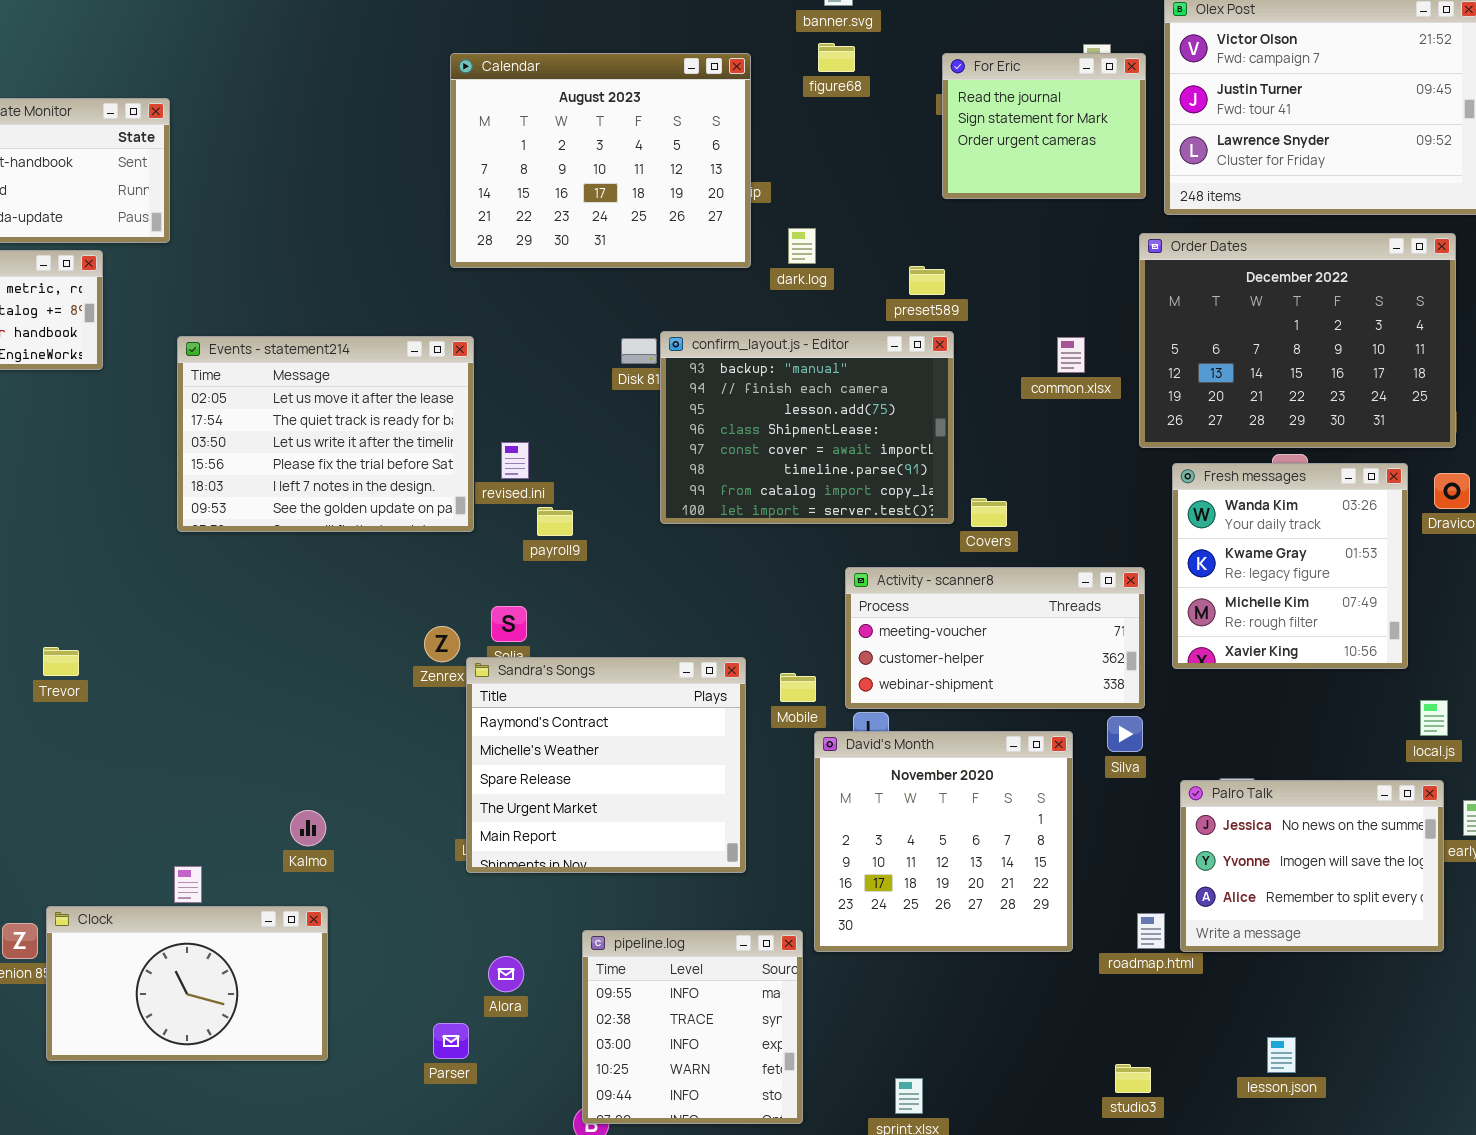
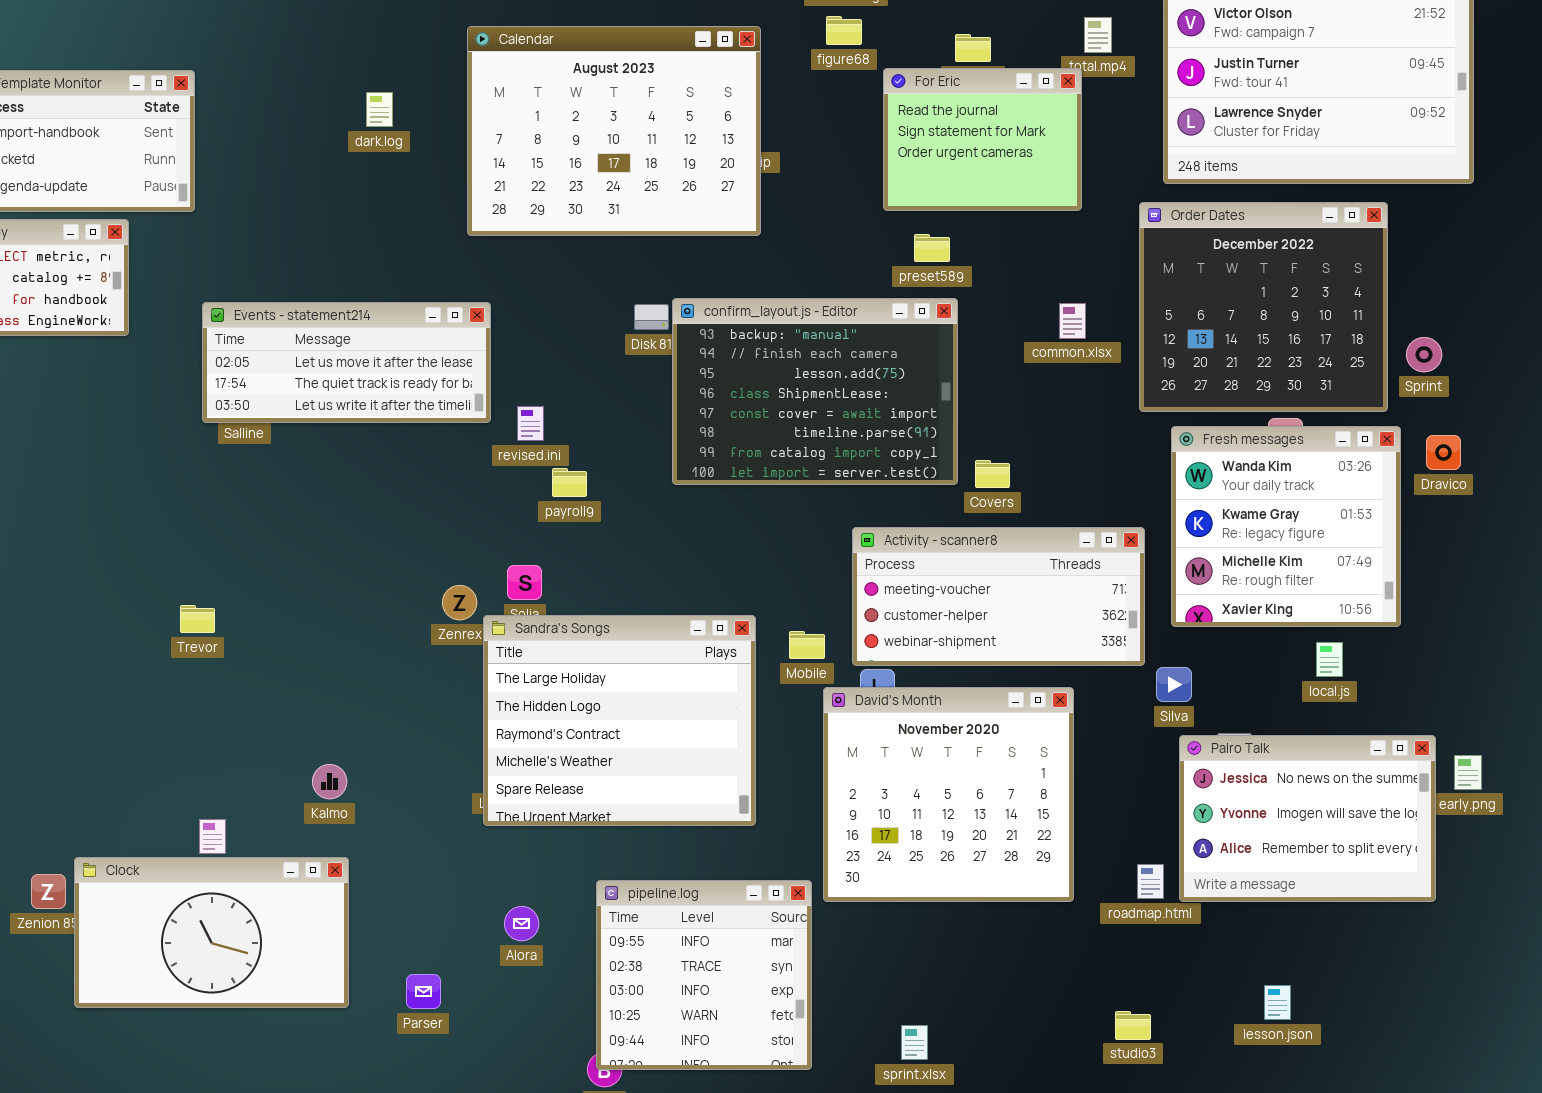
For Eric: [942,53,1146,199] -> [883,68,1082,211], moved
dark.log: [788,228,816,264] -> [366,92,393,127], moved
Order Dates: [1139,233,1456,448] -> [1139,202,1388,412], resized
Events - statement214: [177,336,474,532] -> [202,302,491,423], resized
Trevor: [43,647,79,676] -> [180,605,215,633], moved
Sandra's Songs: [466,657,746,873] -> [483,615,756,826], scrolled up 2 rows
local.js: [1420,700,1448,736] -> [1316,642,1343,677], moved
Silva: [1107,716,1143,752] -> [1156,667,1192,702], moved
Parser: [433,1023,469,1059] -> [406,974,441,1009], moved

